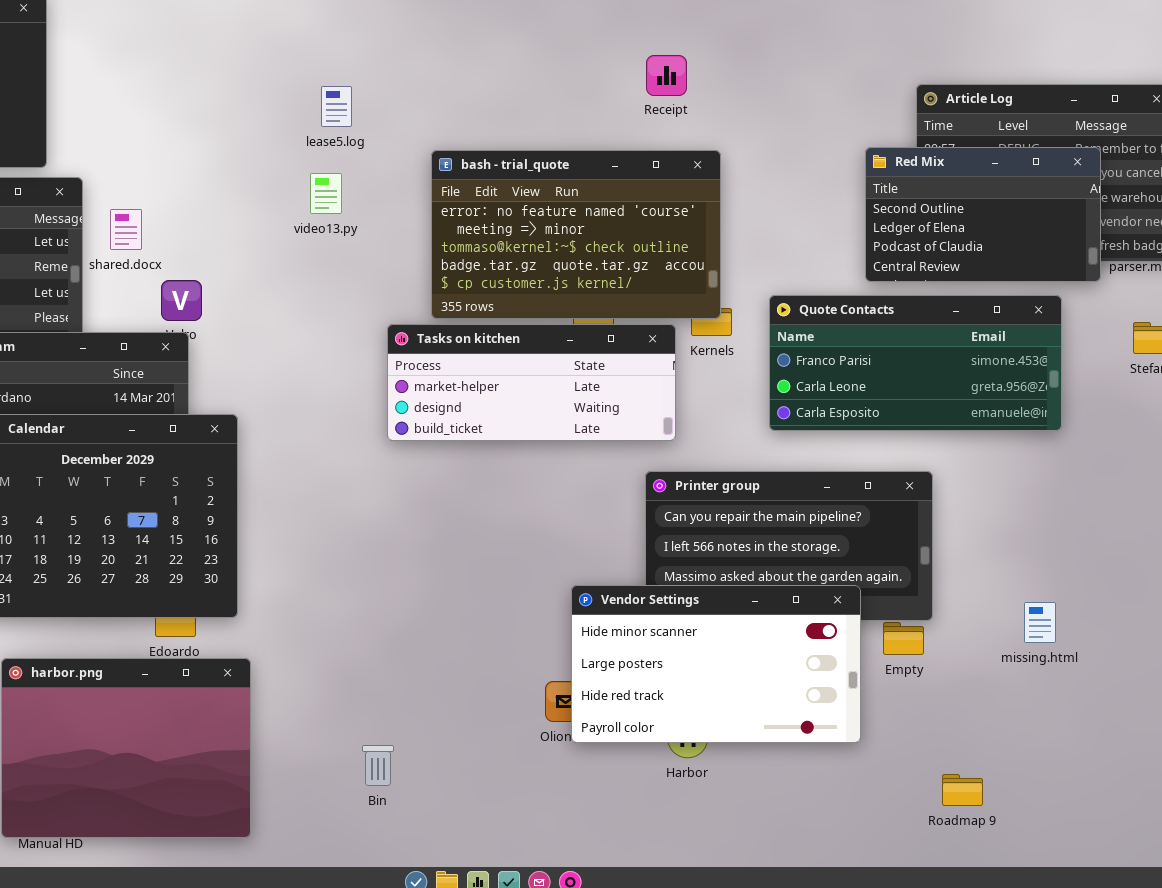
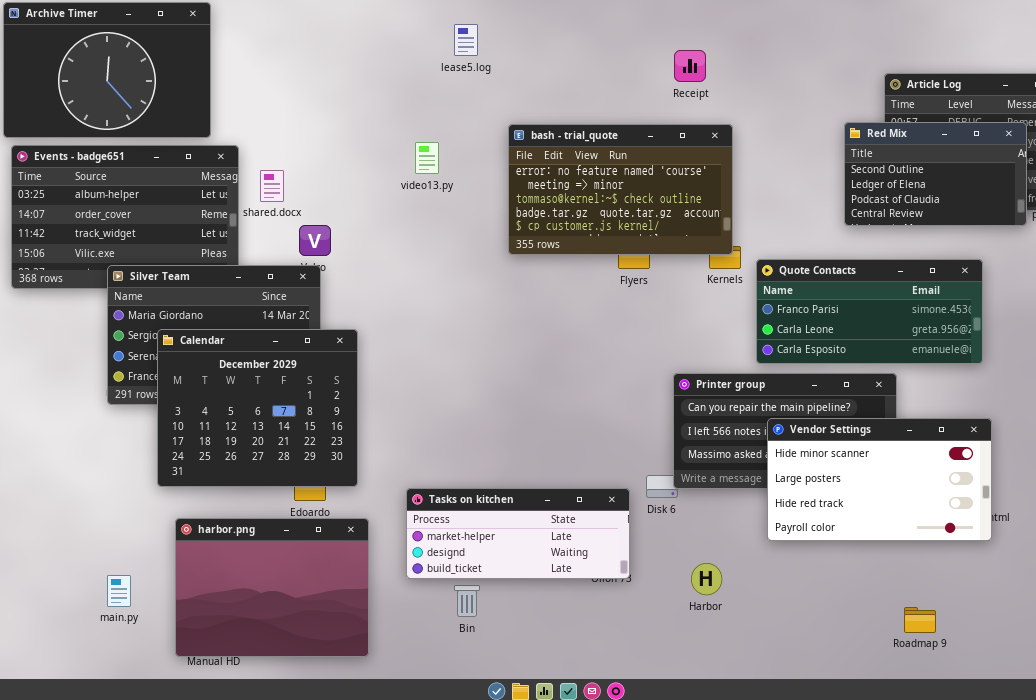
lease5.log: [321,86,352,127] -> [454,24,478,56], moved
Quote Contacts: [769,295,1062,431] -> [756,259,983,364], moved
Tasks on kitchen: [387,324,676,441] -> [406,488,630,579], moved
Vendor Settings: [571,585,861,743] -> [767,418,992,541], moved

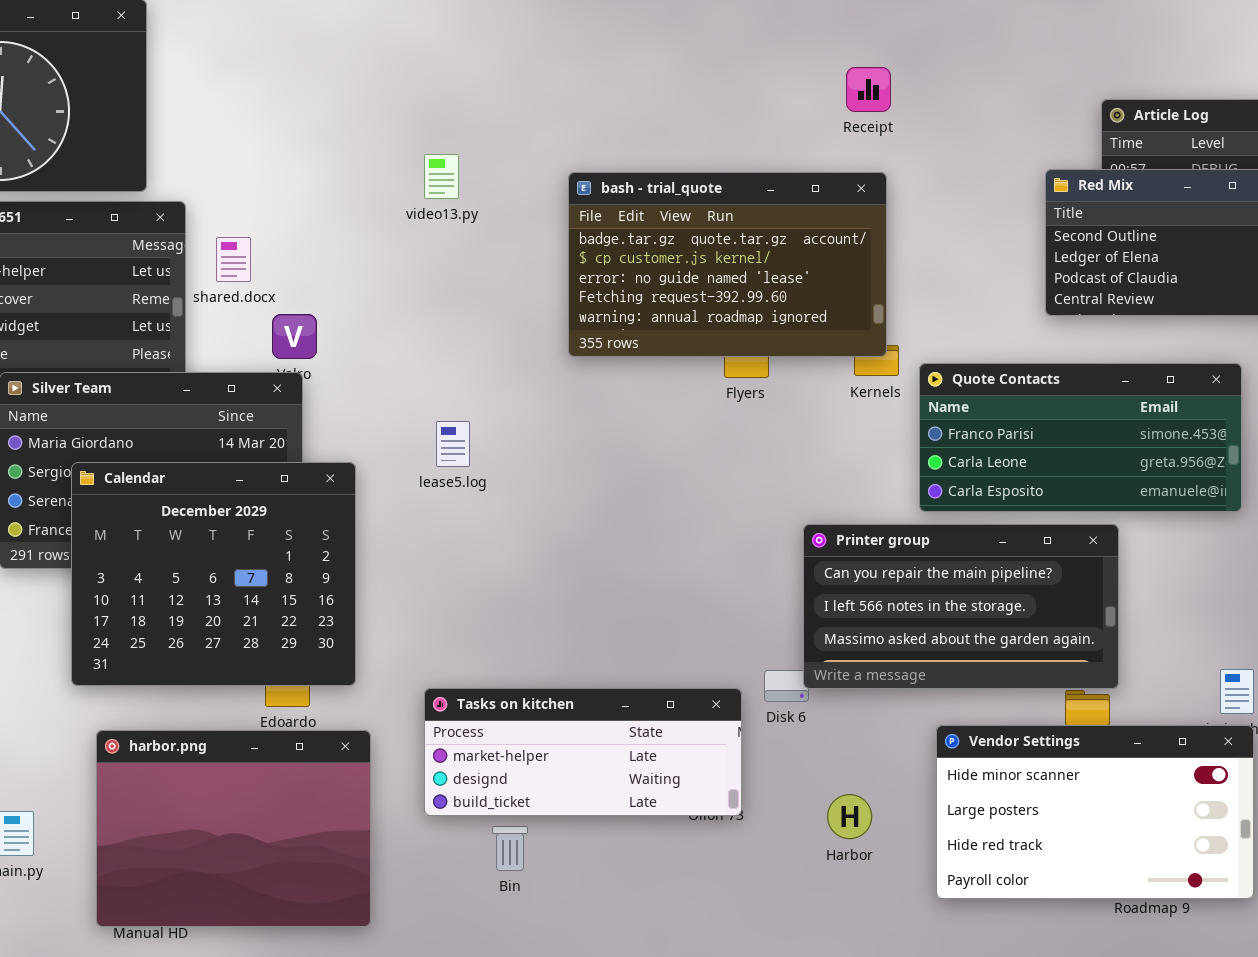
lease5.log: [454,24,478,56] -> [436,421,470,467], moved
Receipt: [674,50,706,82] -> [846,67,891,112], moved
bash - trial_quote: [508,124,733,255] -> [568,172,887,357], scrolled down 3 rows
video13.py: [415,142,439,174] -> [424,154,459,199], moved
Vendor Settings: [767,418,992,541] -> [936,725,1254,899], moved

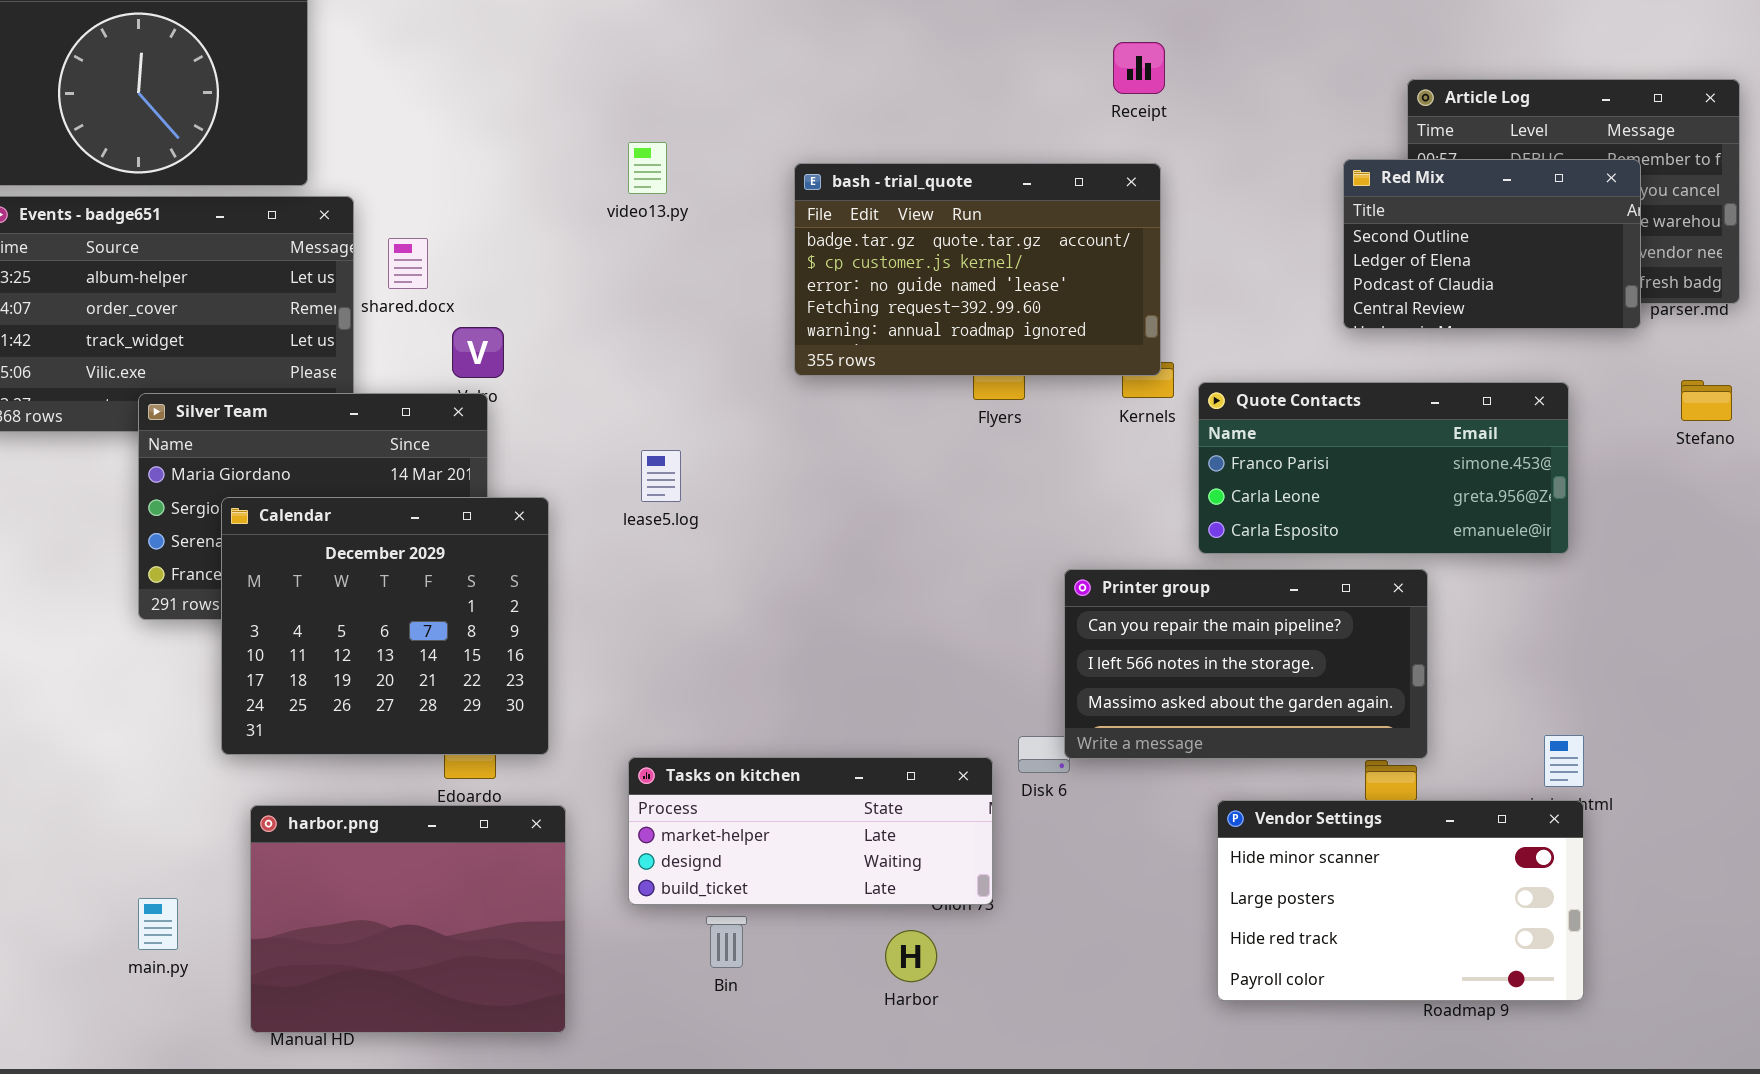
Harbor: [827,794,872,839] -> [885,930,937,982], moved

